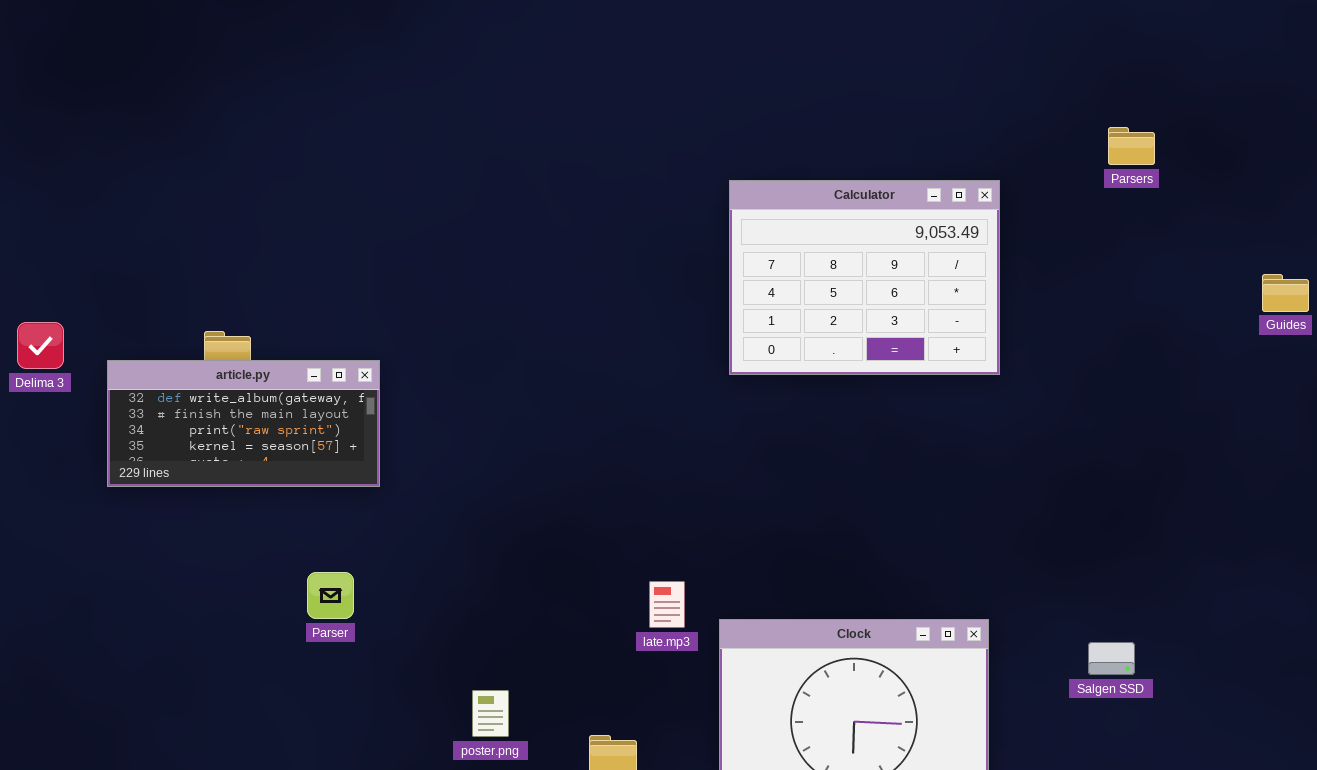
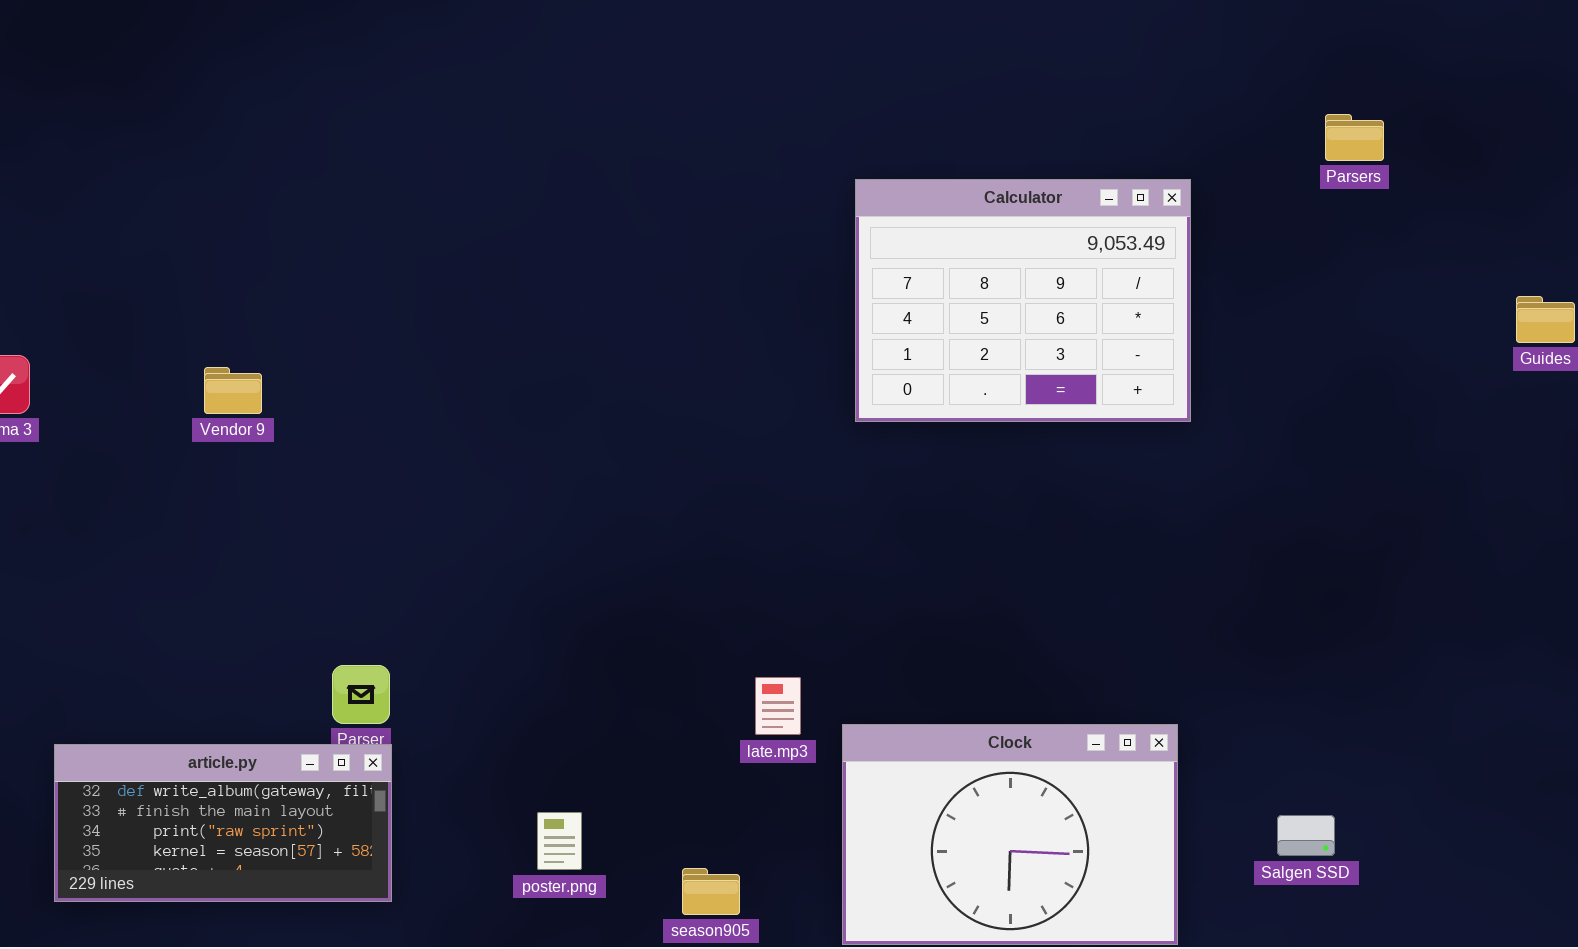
article.py: [107,360,380,487] -> [54,744,392,902], moved
Salgen SSD: [1088,642,1135,675] -> [1277,815,1335,856], moved

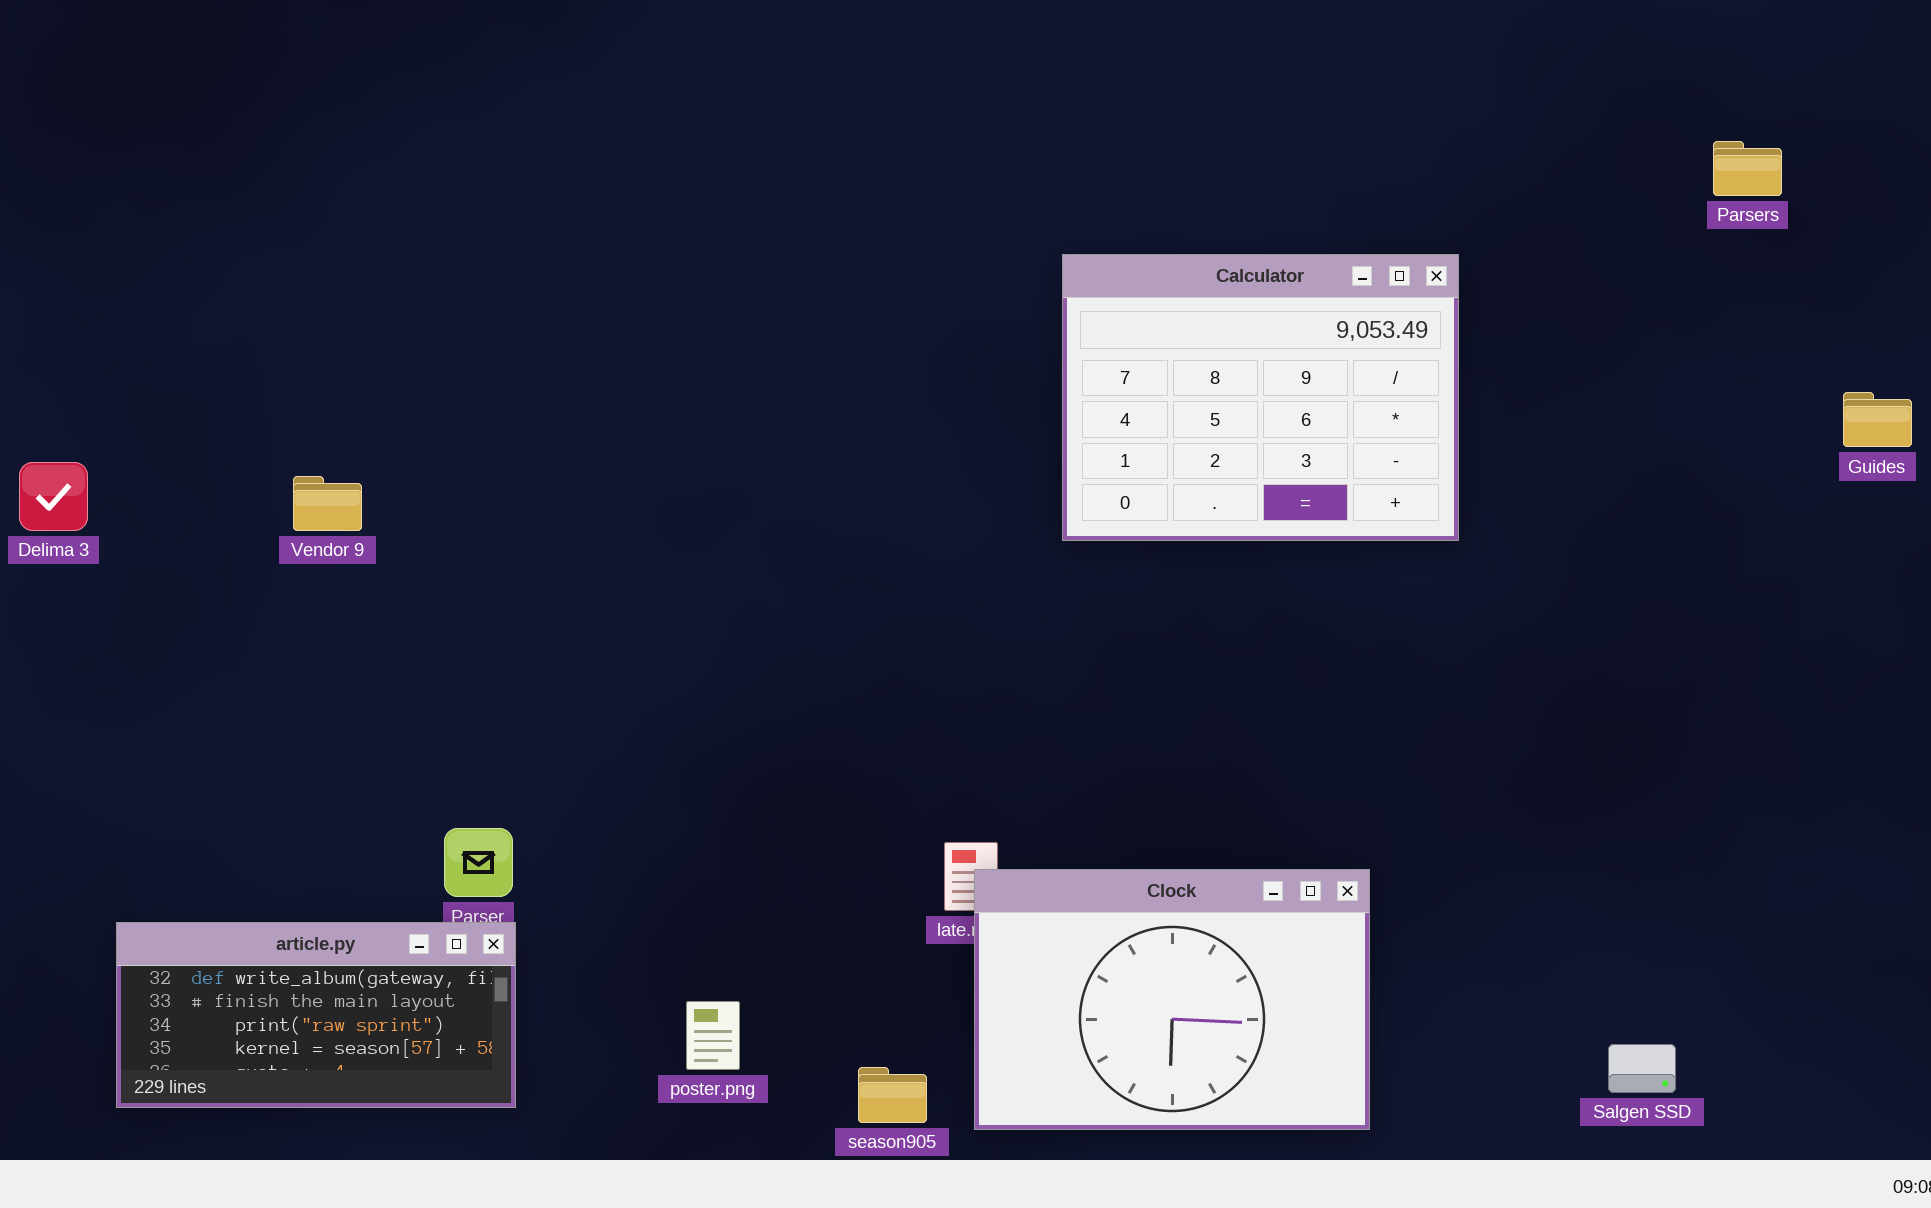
Parsers: [1325,114,1384,161] -> [1713,141,1782,196], moved
Clock: [842,724,1178,945] -> [974,869,1370,1130], moved
Salgen SSD: [1277,815,1335,856] -> [1608,1044,1676,1093], moved

